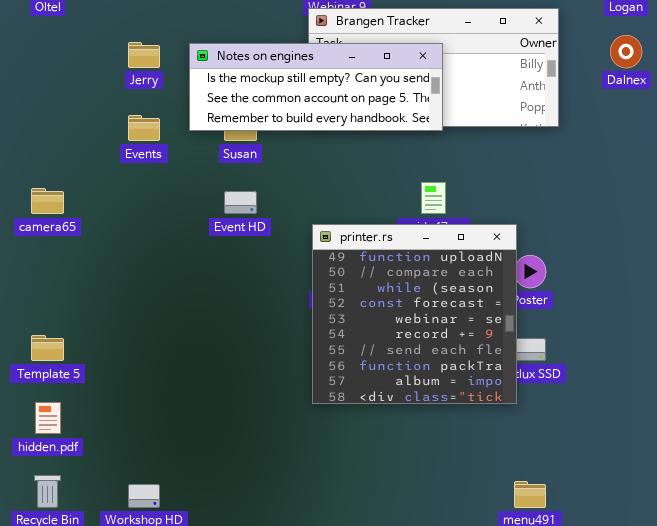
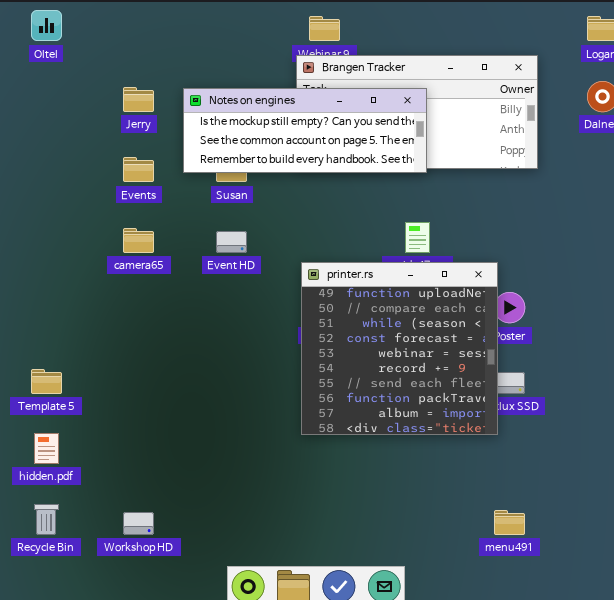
camera65: [31,188,64,214] -> [123,228,154,253], moved

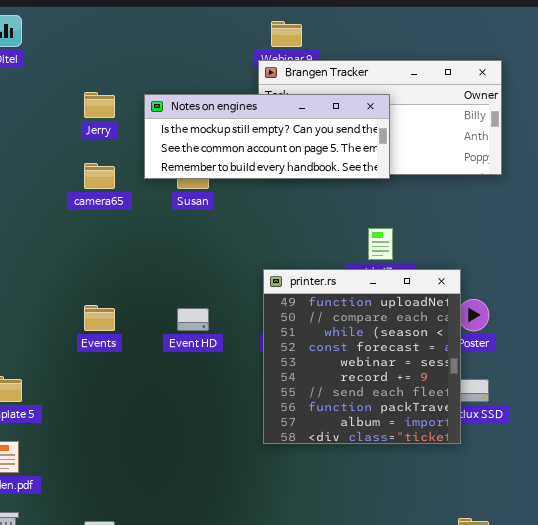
Events: [123,157,154,182] -> [84,305,115,331], moved
camera65: [123,228,154,253] -> [84,163,115,189], moved
Event HD: [216,231,247,253] -> [177,308,209,331], moved

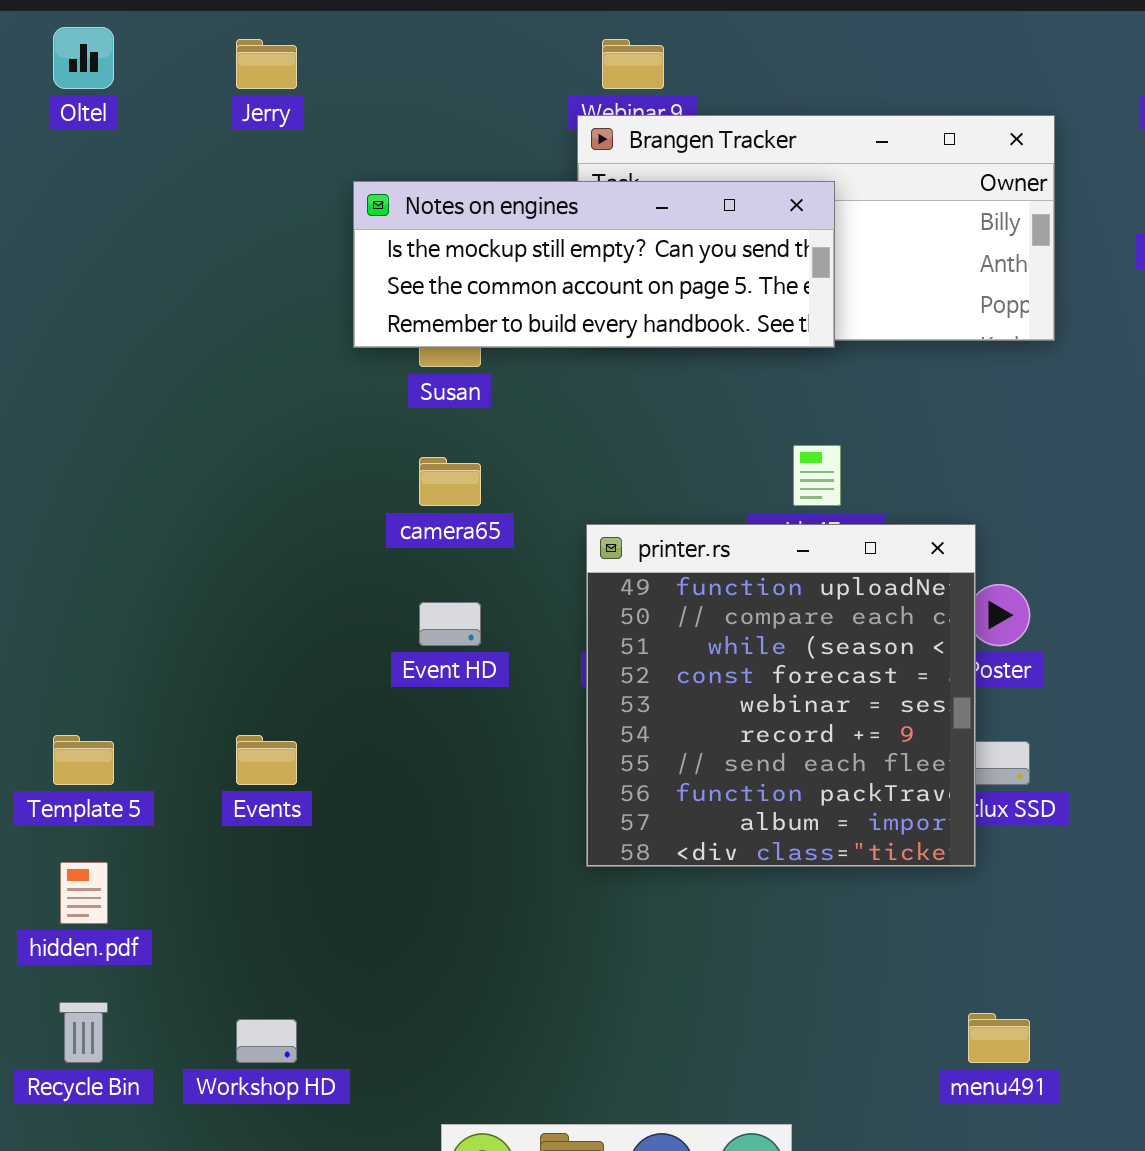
Jerry: [84,92,115,118] -> [236,39,297,89], moved
camera65: [84,163,115,189] -> [419,457,481,506], moved
Events: [84,305,115,331] -> [236,735,297,785], moved

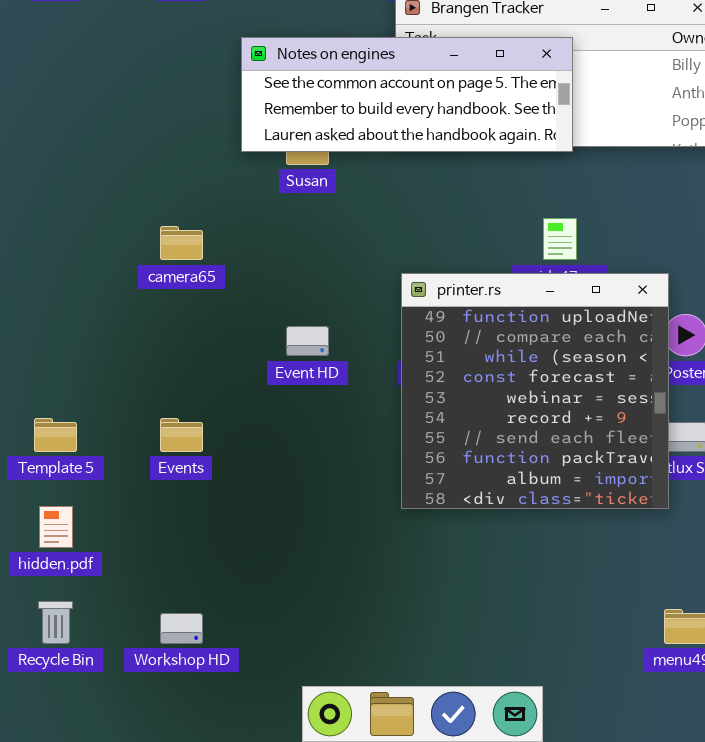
Notes on engines: [353,181,835,348] -> [241,37,573,152], scrolled down 1 row
camera65: [419,457,481,506] -> [160,226,203,260], moved

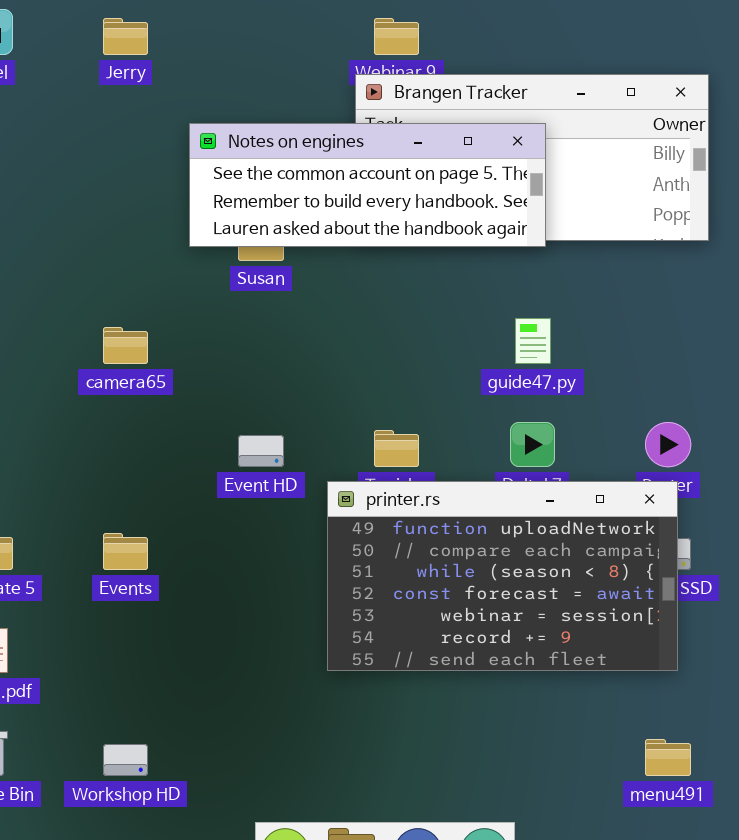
printer.rs: [401,273,669,509] -> [327,481,678,671], moved, resized

